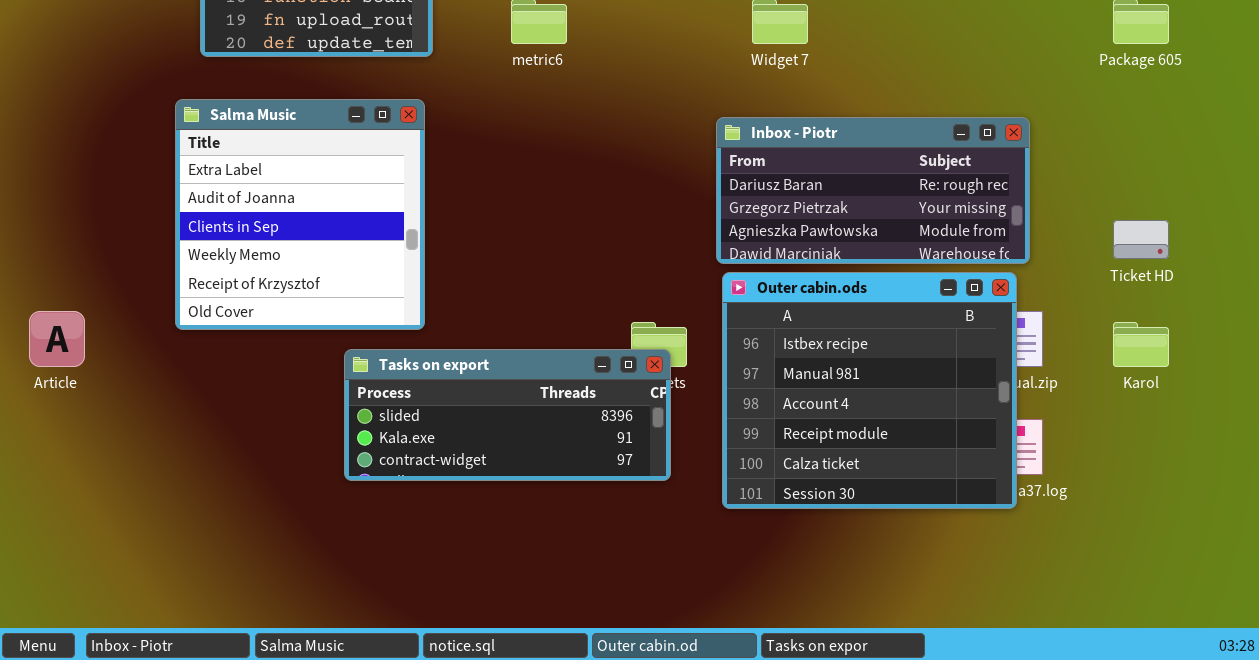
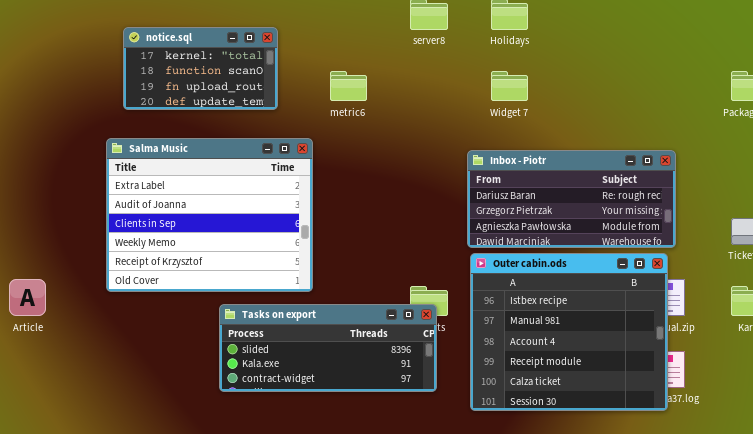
Salma Music: [175,99,425,330] -> [106,138,313,292], resized

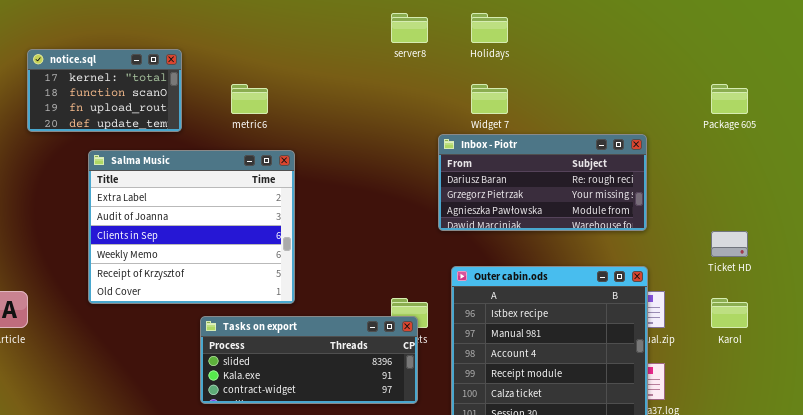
notice.sql: [123,27,278,110] -> [27,49,182,132], moved
metric6: [330,71,367,101] -> [231,84,268,114], moved
Inbox - Piotr: [467,150,676,248] -> [438,134,647,231], moved

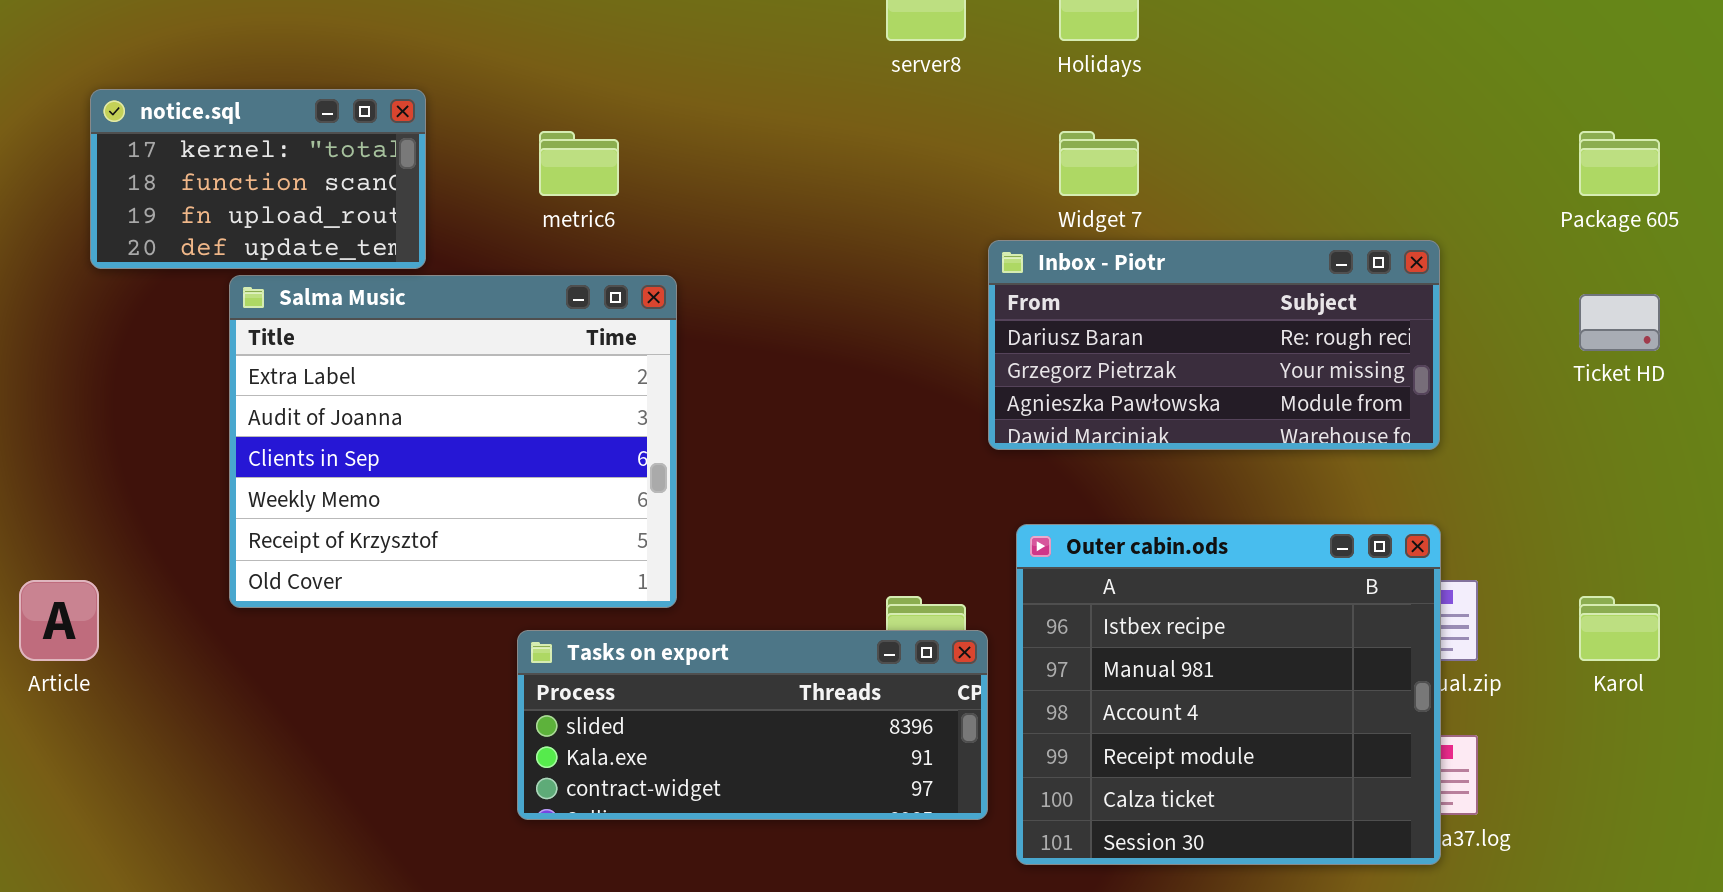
notice.sql: [27,49,182,132] -> [90,89,426,269], moved
Ticket HD: [711,231,748,257] -> [1579,294,1660,351], moved
Tasks on export: [200,316,418,404] -> [517,630,988,820], moved

